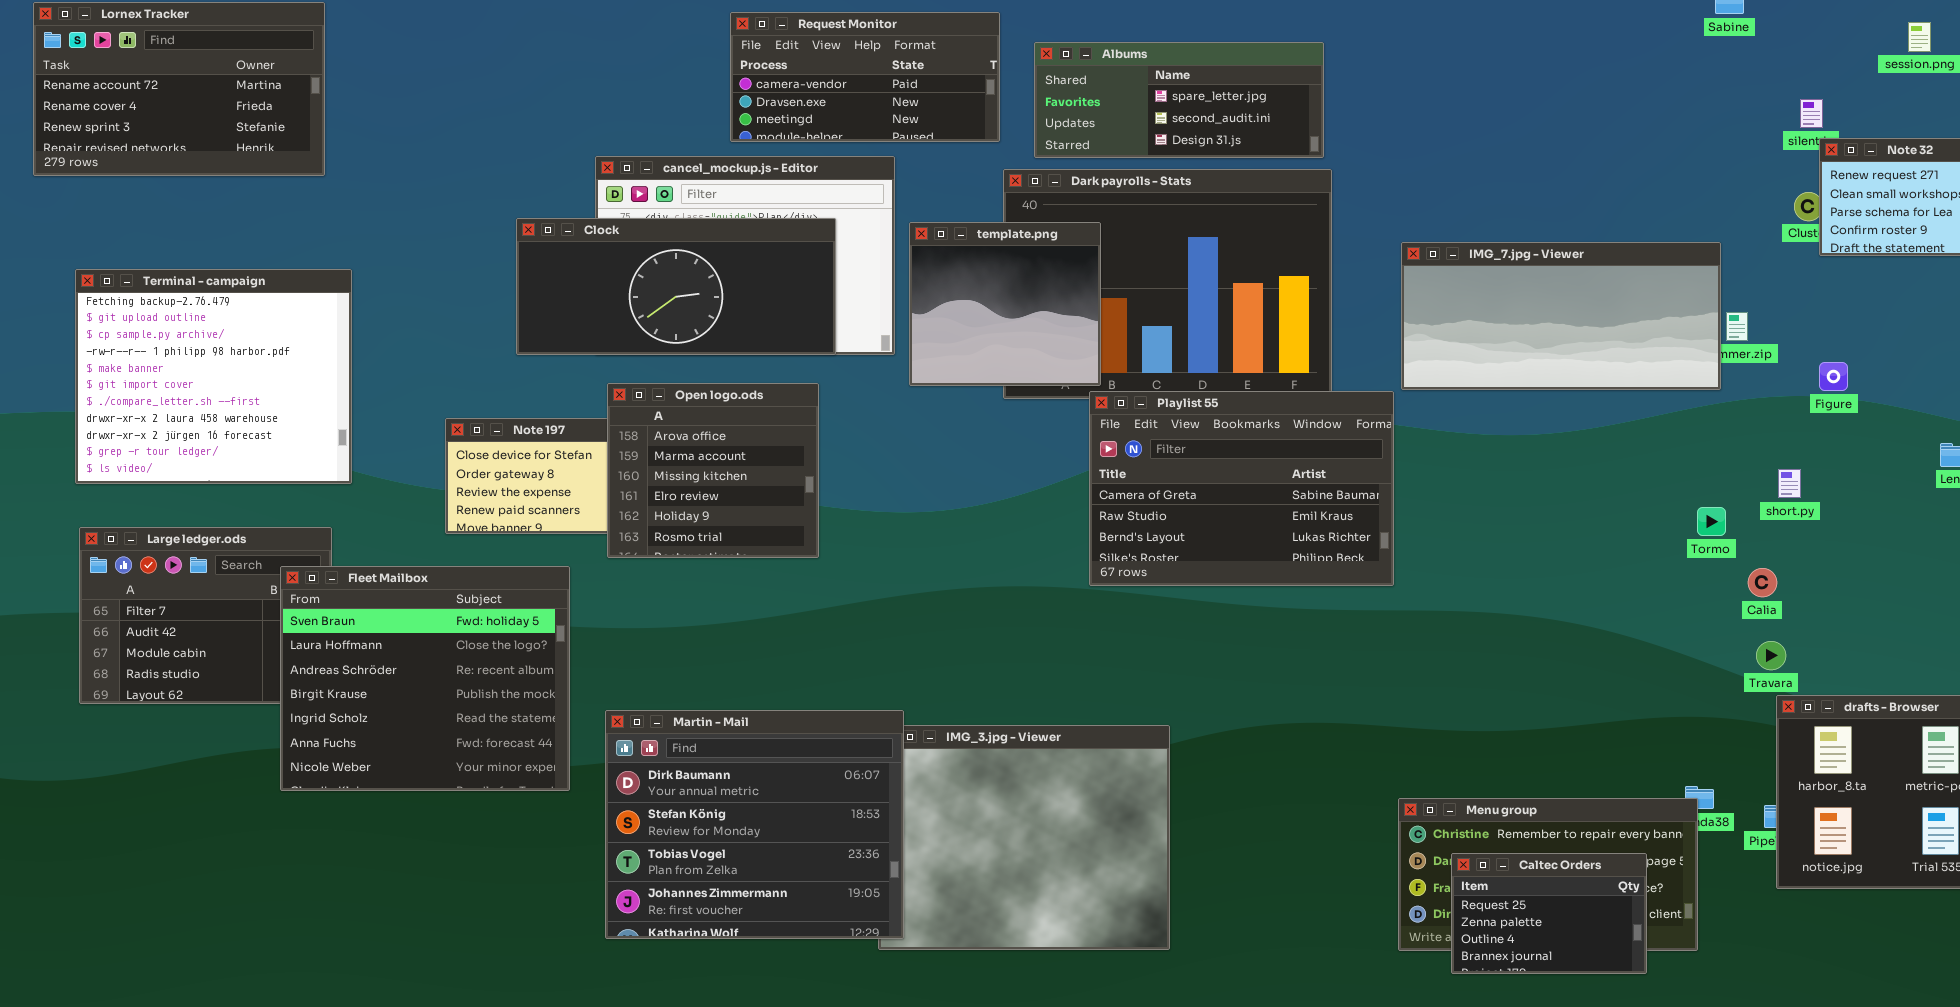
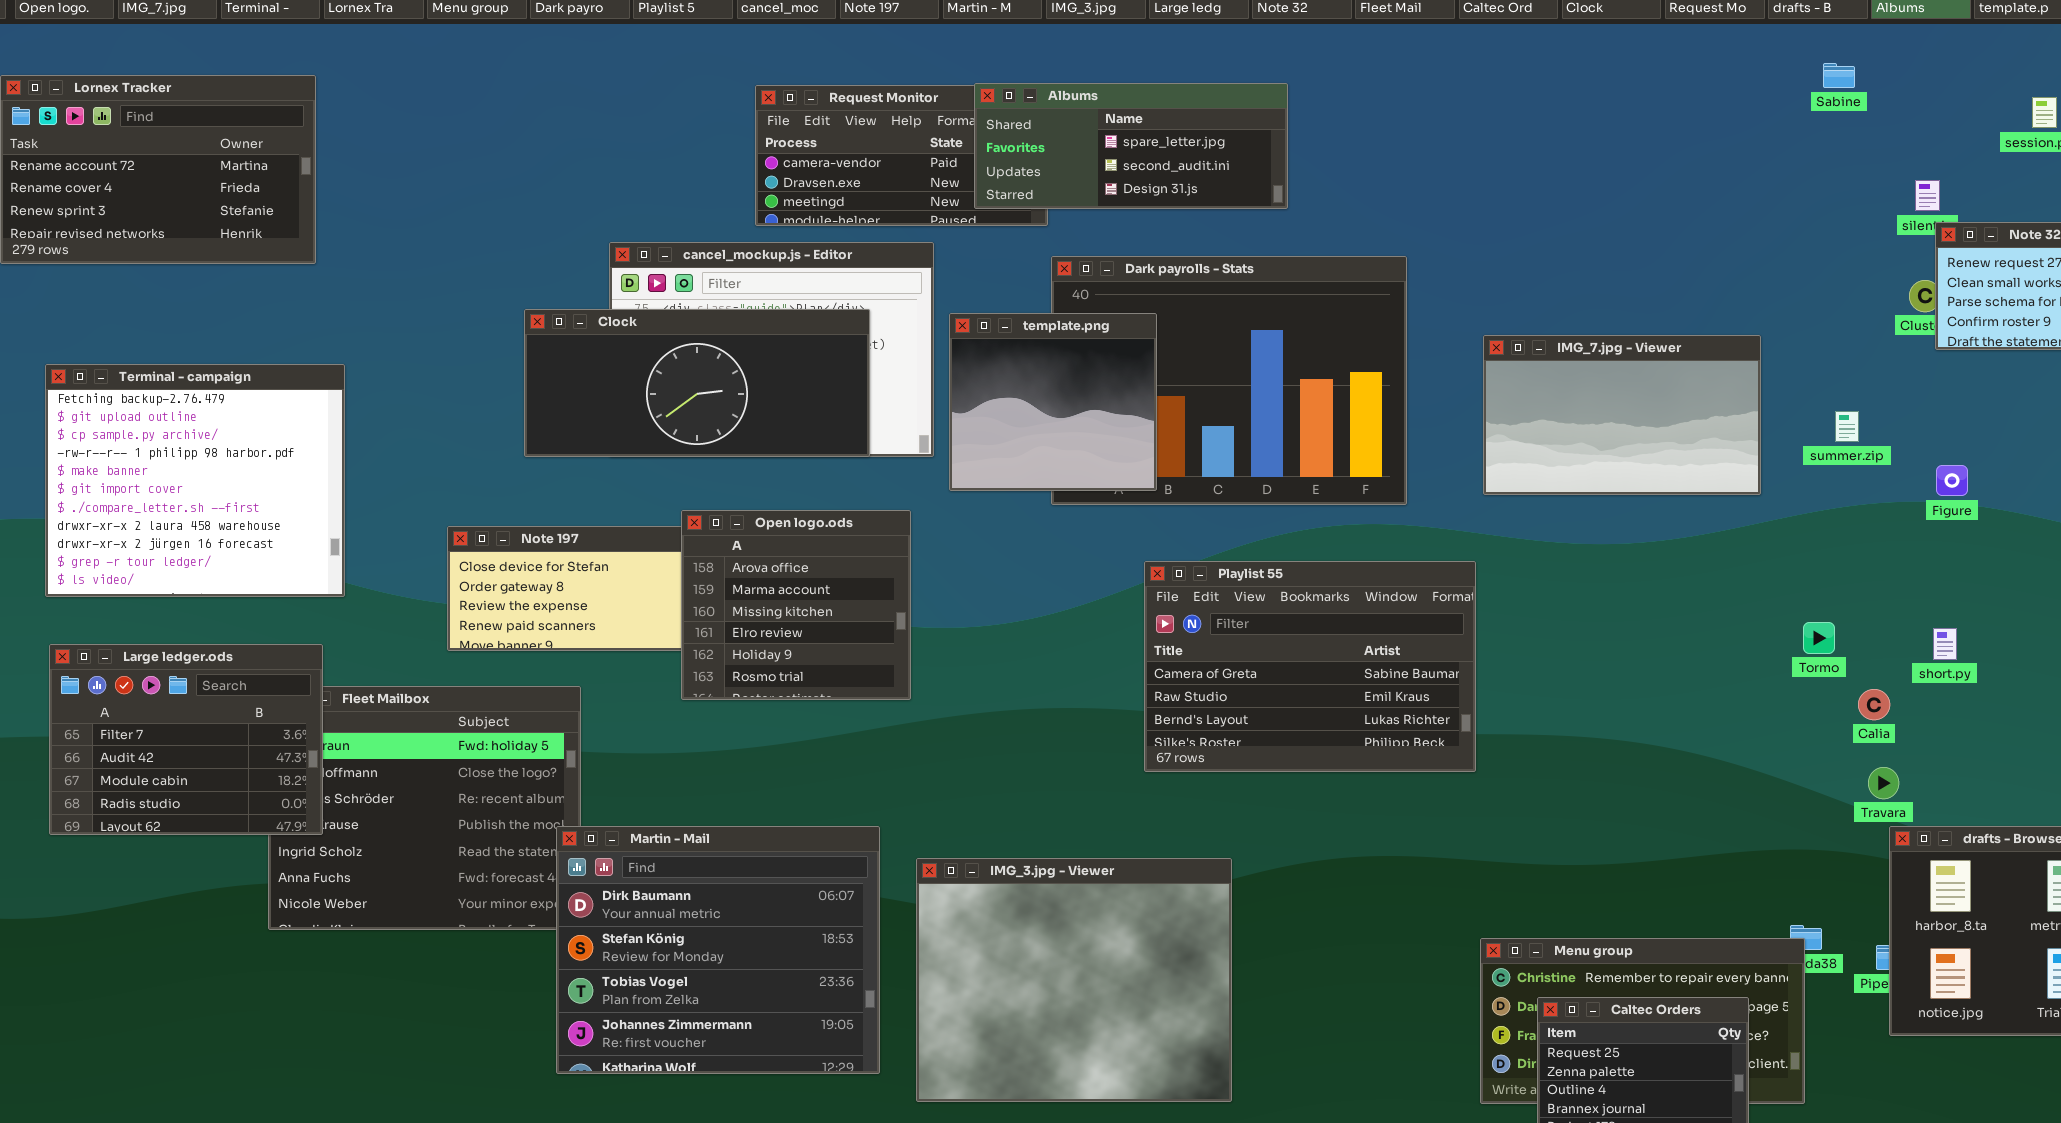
Albums: [1034,42,1324,158] -> [974,83,1288,209], moved
IMG_7.jpg - Viewer: [1401,242,1721,390] -> [1483,335,1761,495], resized
Open logo.ods: [607,383,819,558] -> [681,510,911,700], moved
Playlist 55: [1089,391,1394,586] -> [1144,561,1476,772], moved
short.py: [1778,469,1801,498] -> [1933,628,1957,660], moved
Large ledger.ods: [79,527,332,704] -> [49,644,323,835], raised
Martin - Mail: [605,710,904,939] -> [556,826,880,1074], moved

